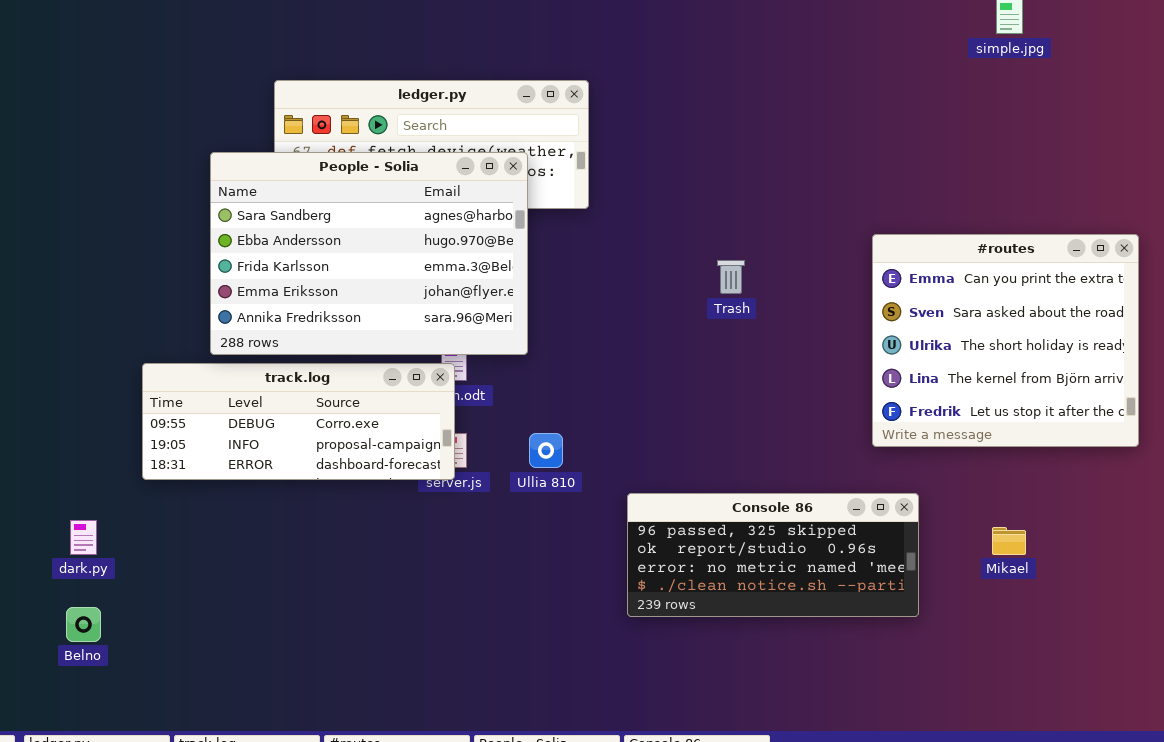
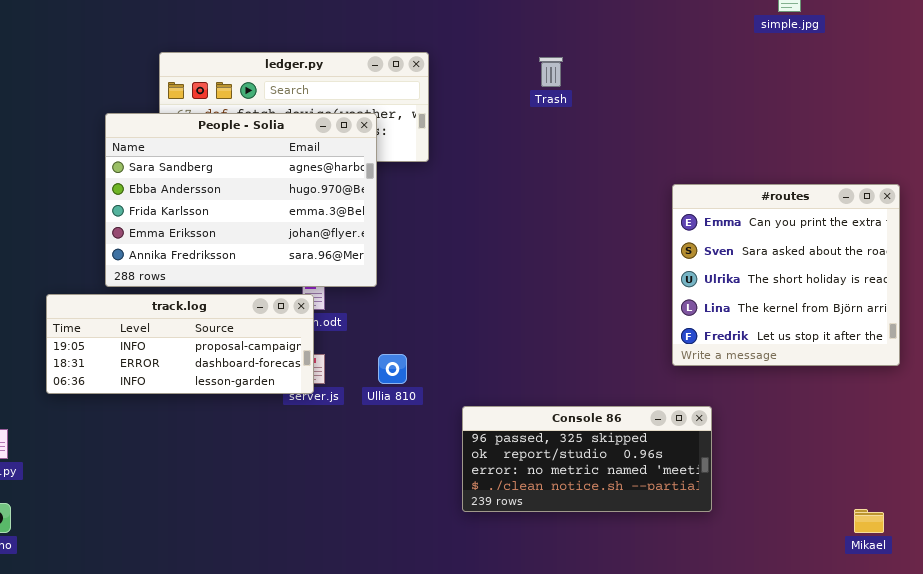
Trash: [717,260,745,294] -> [539,57,563,87], moved
track.log: [142,363,455,480] -> [46,294,314,394], scrolled down 1 row
Mikael: [992,527,1026,555] -> [854,509,884,533], moved

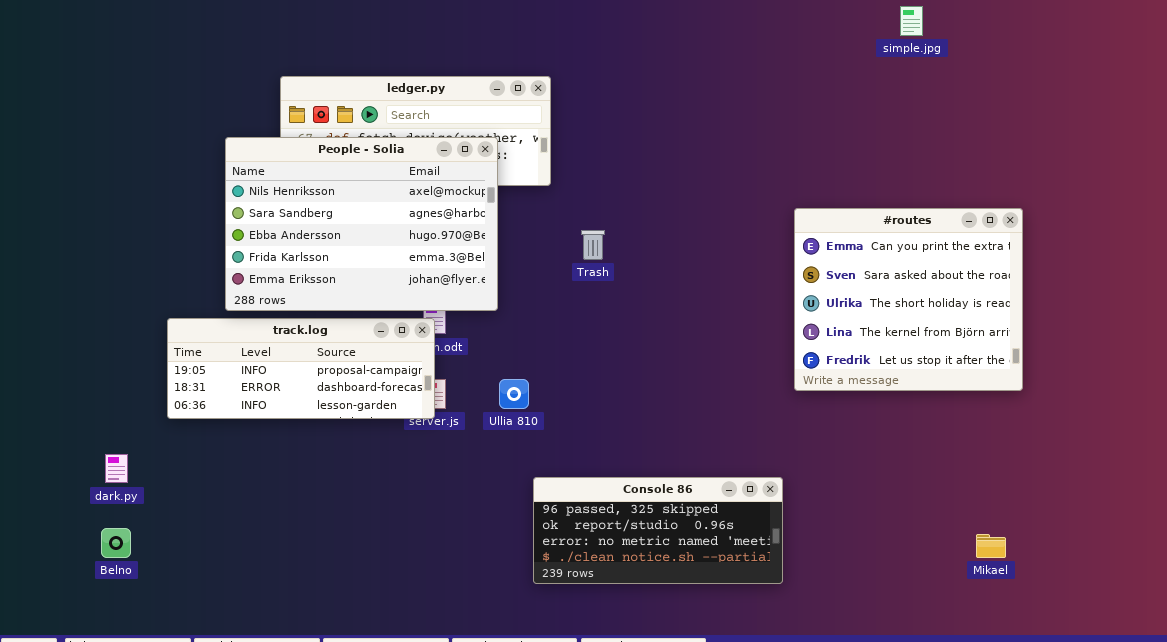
Trash: [539,57,563,87] -> [581,230,605,260], moved
People - Solia: [105,113,377,287] -> [225,137,498,311], scrolled up 1 row
Console 86: [462,406,712,512] -> [533,477,783,584], moved

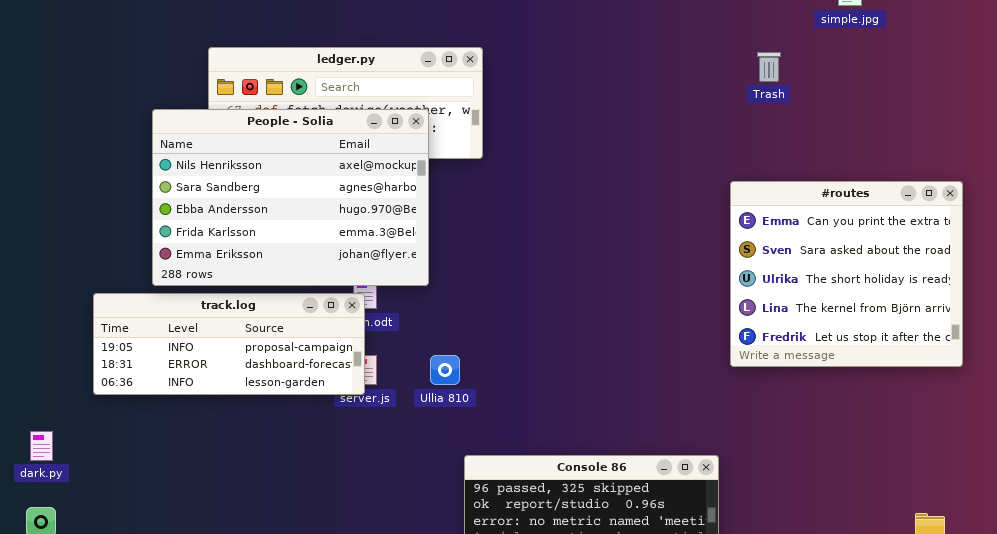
Trash: [581,230,605,260] -> [757,52,781,82], moved

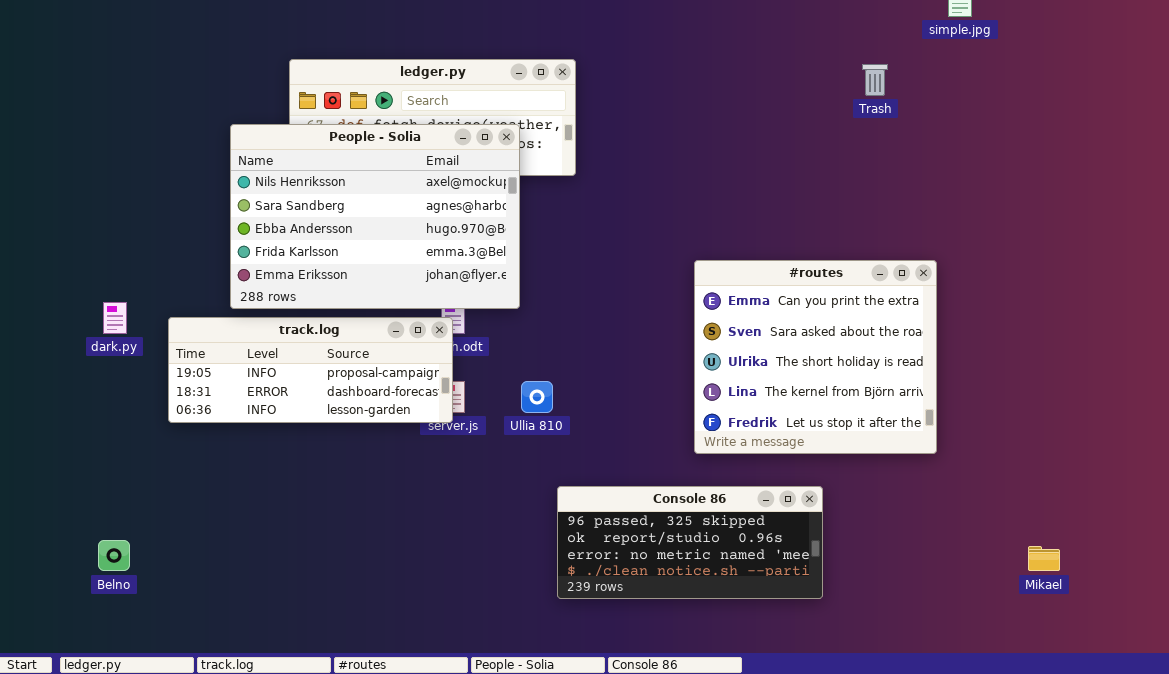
#routes: [730,181,963,367] -> [694,260,937,454], moved
dark.py: [30,431,53,461] -> [103,302,127,334], moved

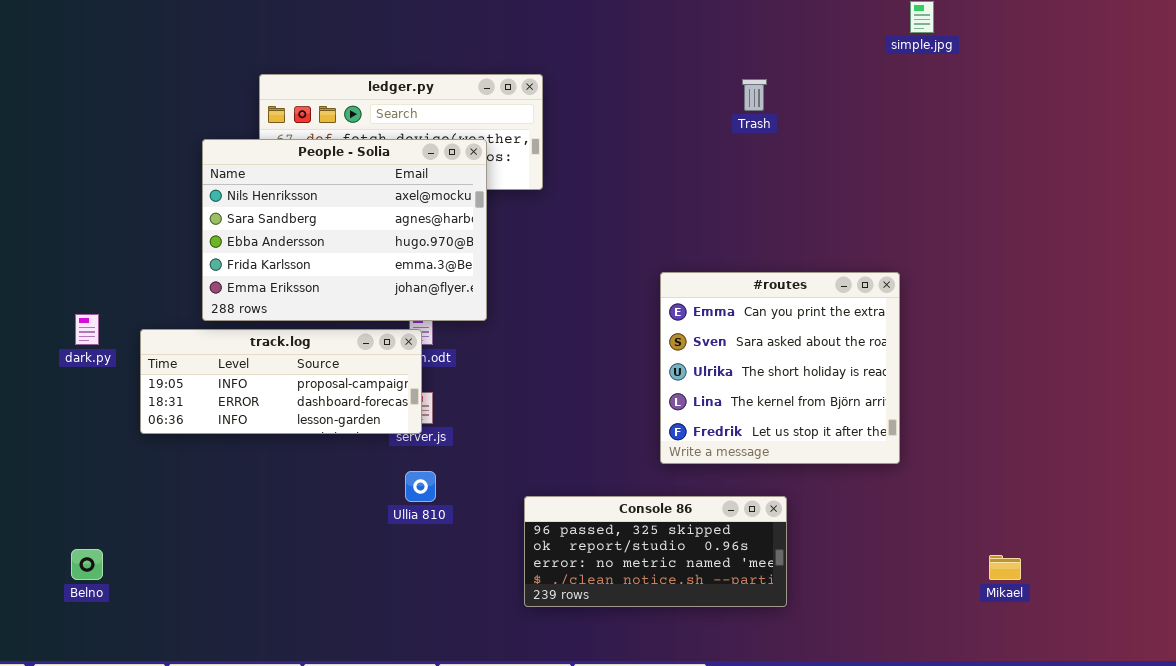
Trash: [862,64,888,96] -> [742,79,767,111], moved
Ullia 810: [521,381,553,413] -> [405,471,436,502], moved

